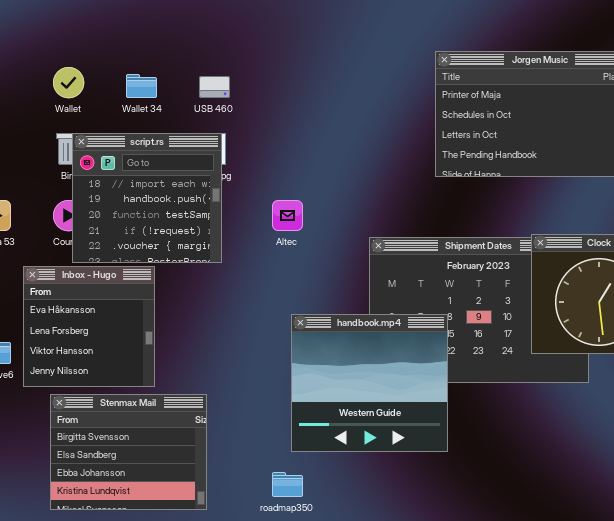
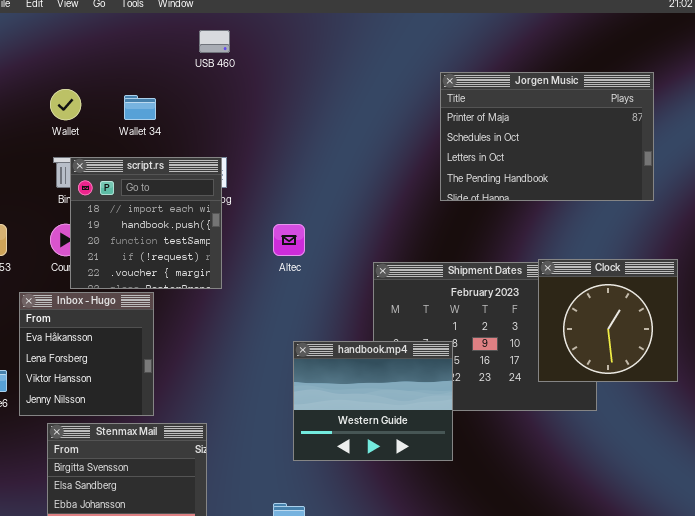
USB 460: [199,76,230,98] -> [199,30,230,53], moved
handbook.mp4: [291,314,448,452] -> [293,341,453,461], resized

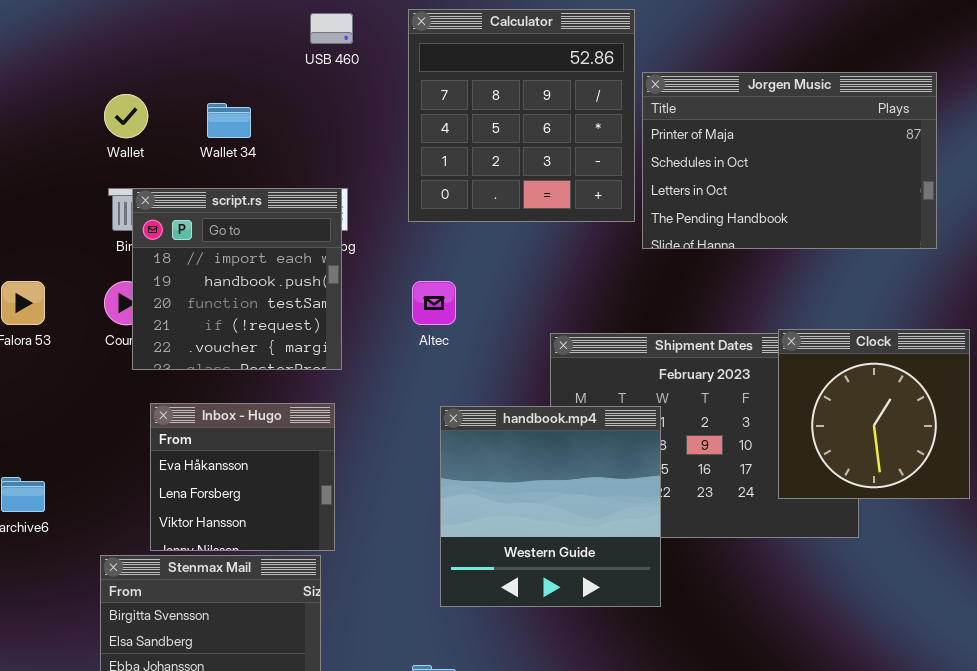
Calculator: none -> [408,9,635,222], opened
Inbox - Hugo: [19,292,154,416] -> [150,403,335,551], moved, resized
handbook.mp4: [293,341,453,461] -> [440,406,661,607], resized

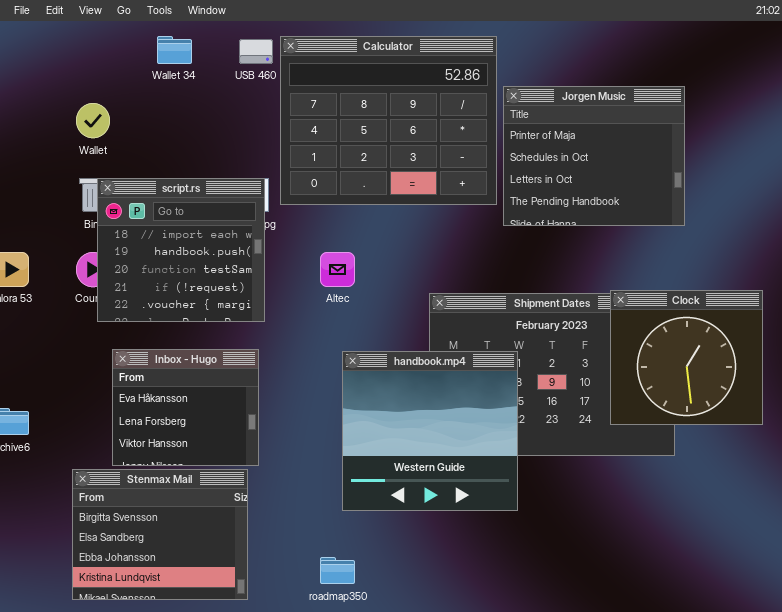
Calculator: [408,9,635,222] -> [280,36,497,205], resized
Jorgen Music: [642,72,937,249] -> [503,86,685,226], resized
Wallet 34: [207,103,251,138] -> [157,36,192,64], moved

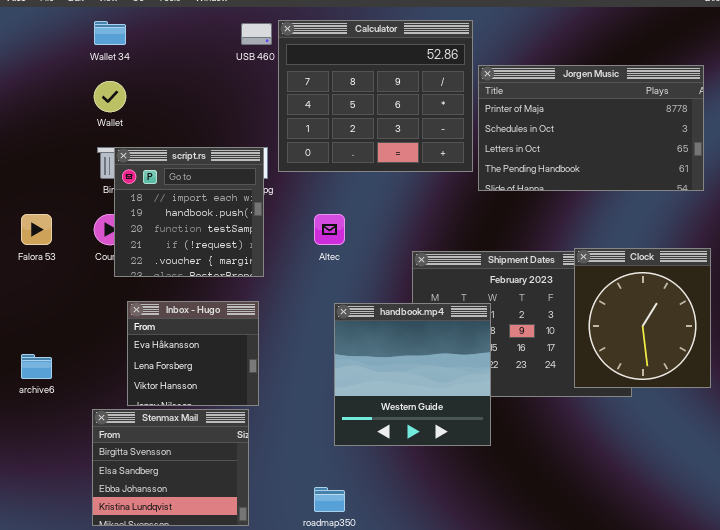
Wallet 34: [157,36,192,64] -> [94,21,126,45], moved
Jorgen Music: [503,86,685,226] -> [478,65,704,191], resized
Clock: [610,290,763,425] -> [574,248,711,388], resized

